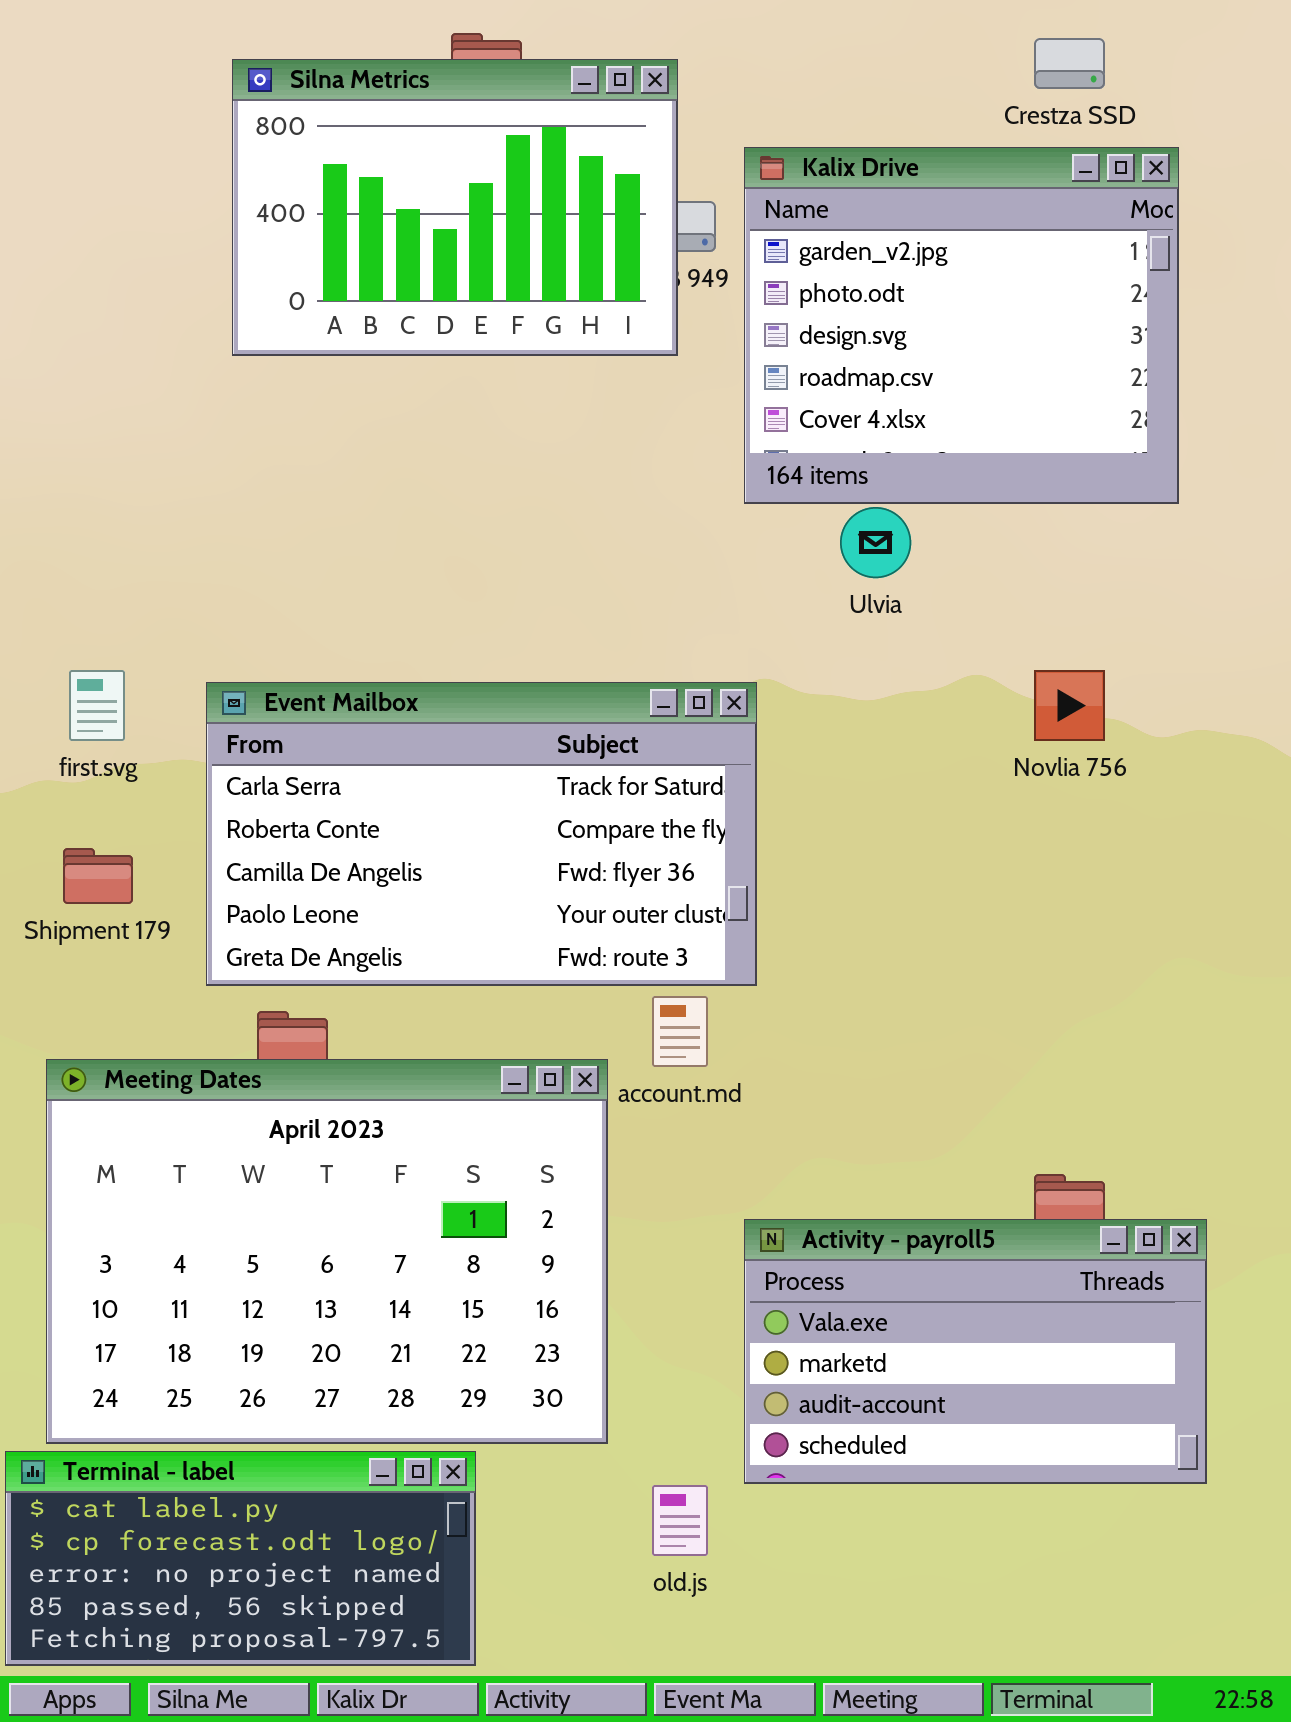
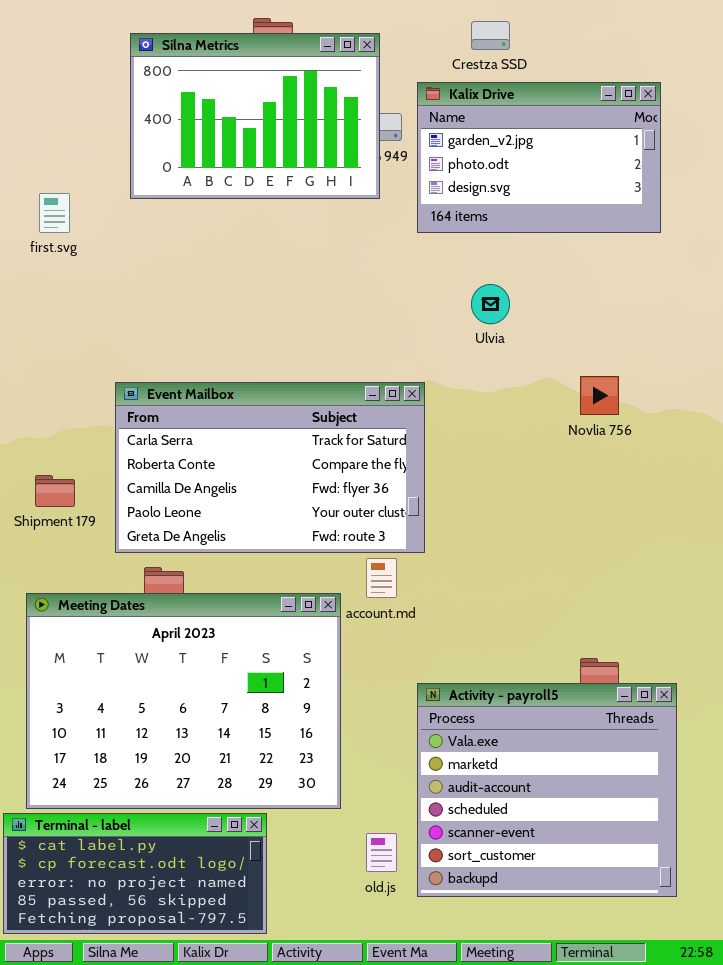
Crestza SSD: [1034,38,1105,89] -> [471,21,510,50], moved
Kalix Drive: [744,147,1179,504] -> [417,82,661,233], resized
first.svg: [69,670,125,741] -> [39,193,70,233], moved
Activity - payroll5: [744,1219,1207,1484] -> [417,683,677,897], resized

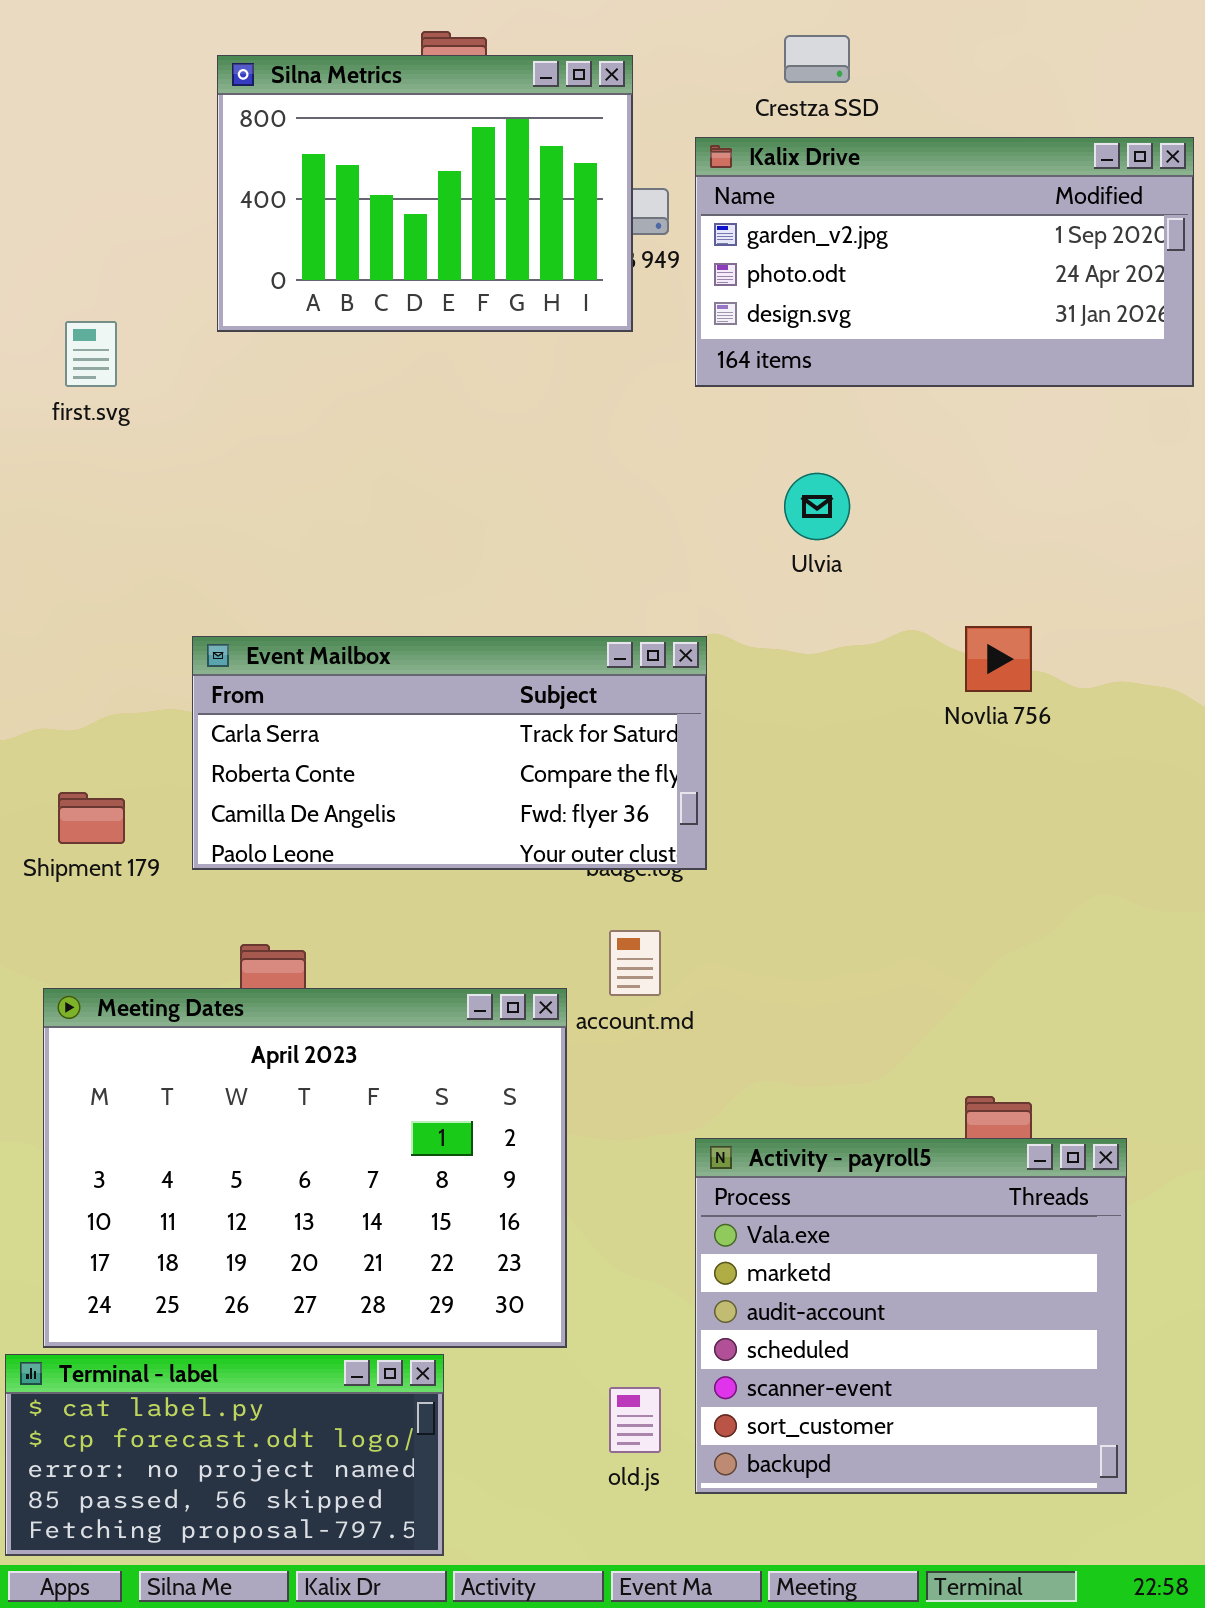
Kalix Drive: [417,82,661,233] -> [695,137,1194,387], resized
Event Mailbox: [115,382,425,553] -> [192,636,707,870], resized

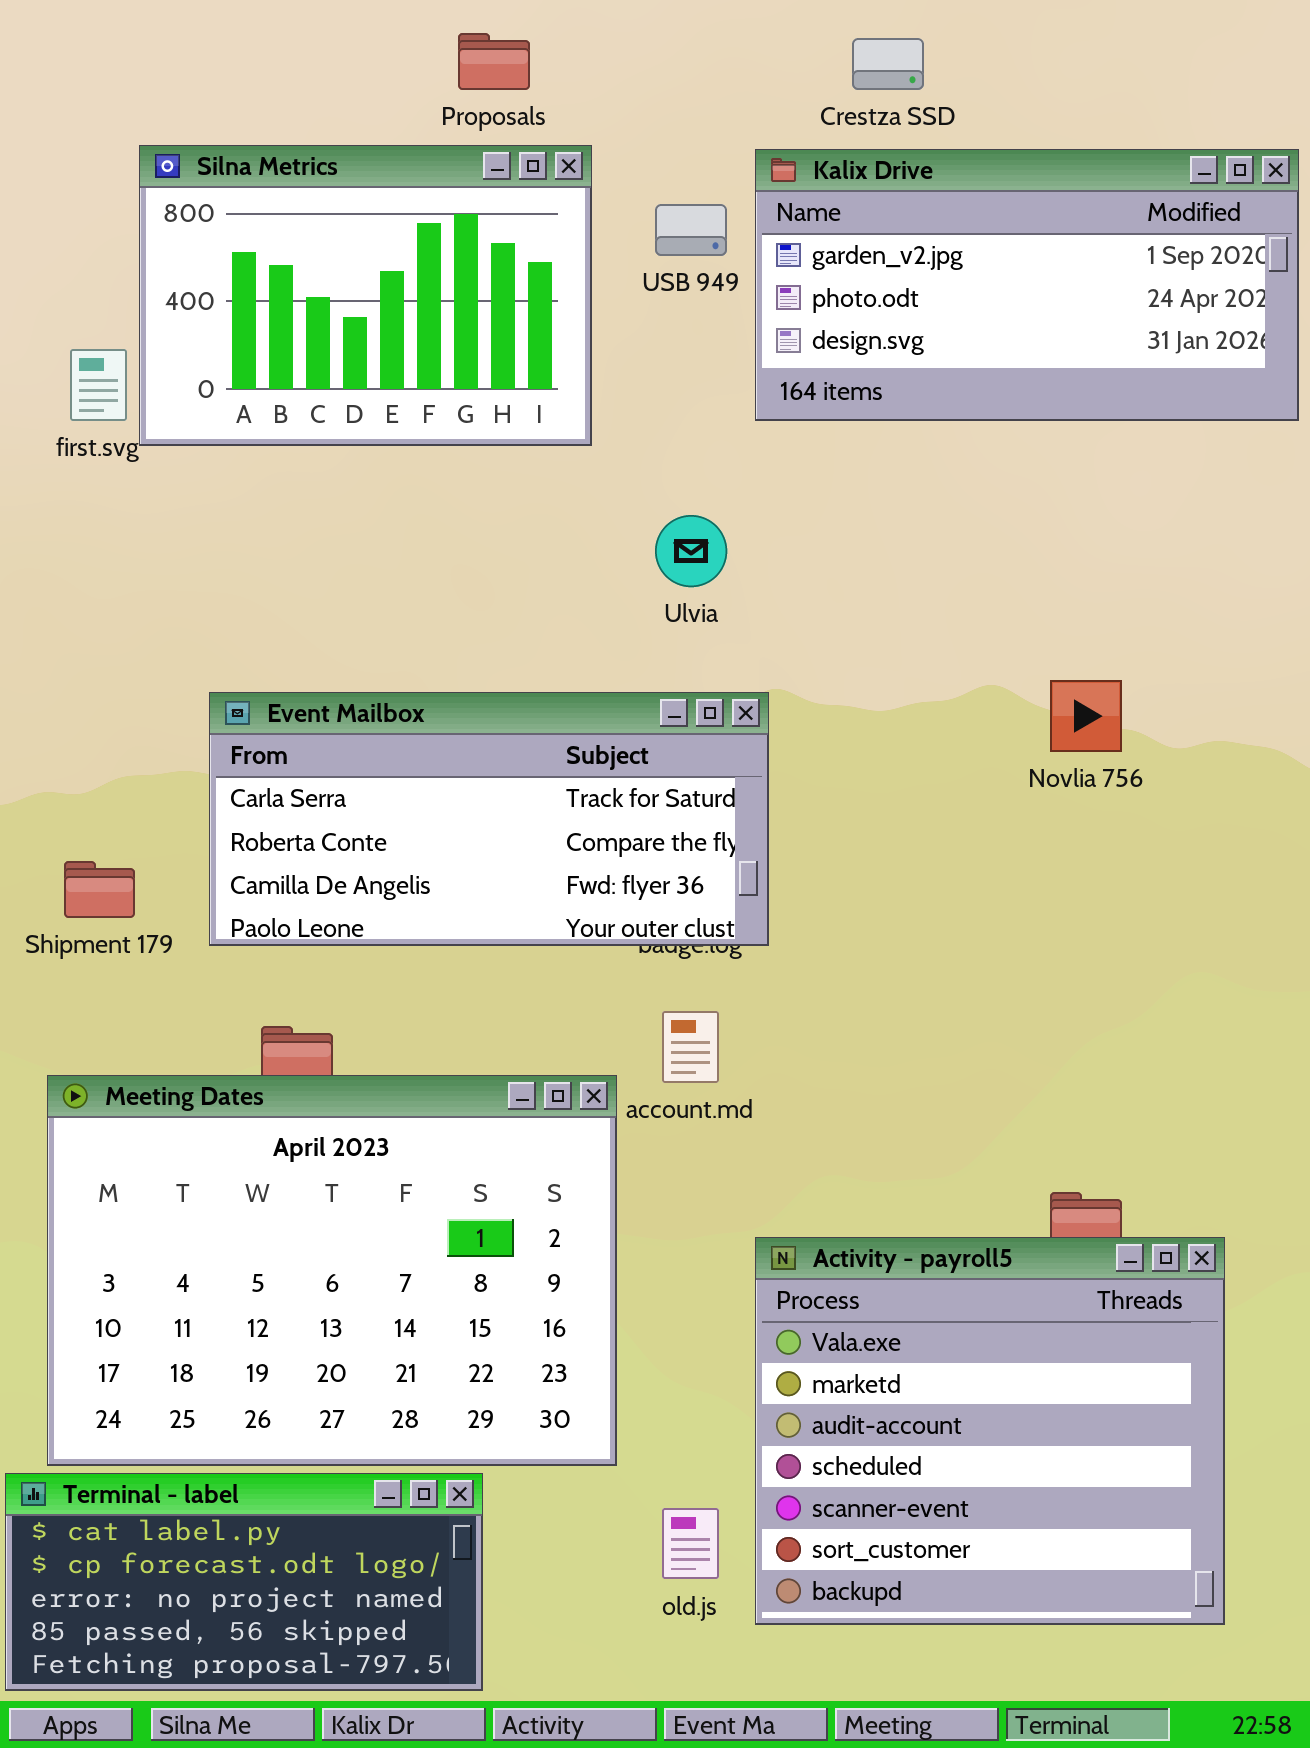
Silna Metrics: [217,55,633,332] -> [139,145,592,446], moved
Ulvia: [784,473,850,540] -> [655,515,727,587], moved

